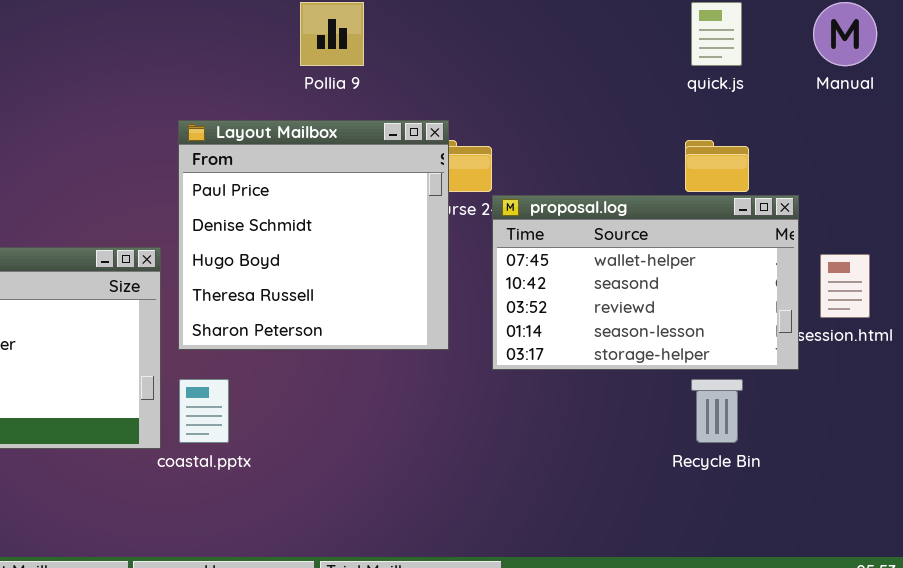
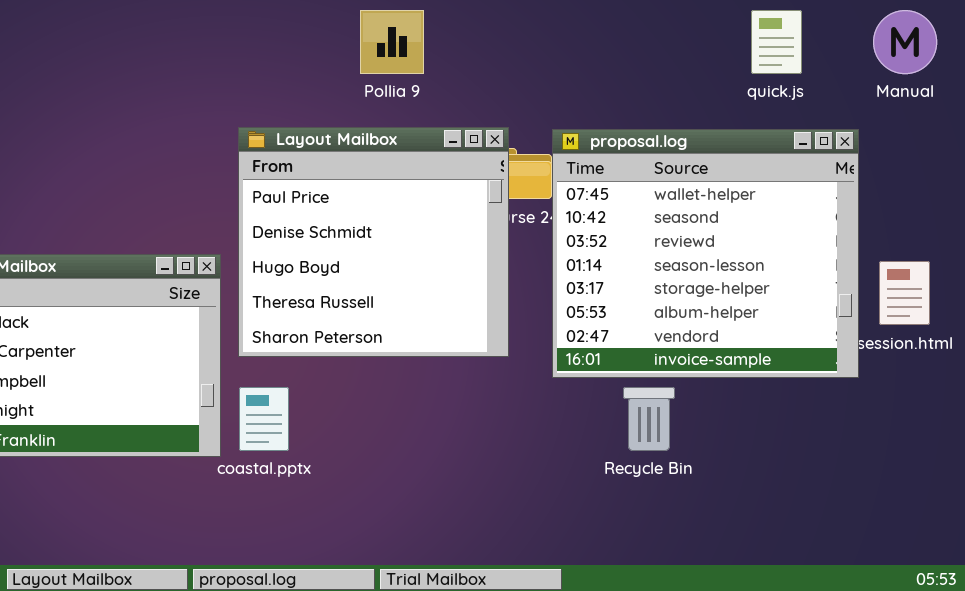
proposal.log: [492,195,799,370] -> [552,129,859,378], resized
Recycle Bin: [691,379,743,443] -> [623,387,675,451], moved

